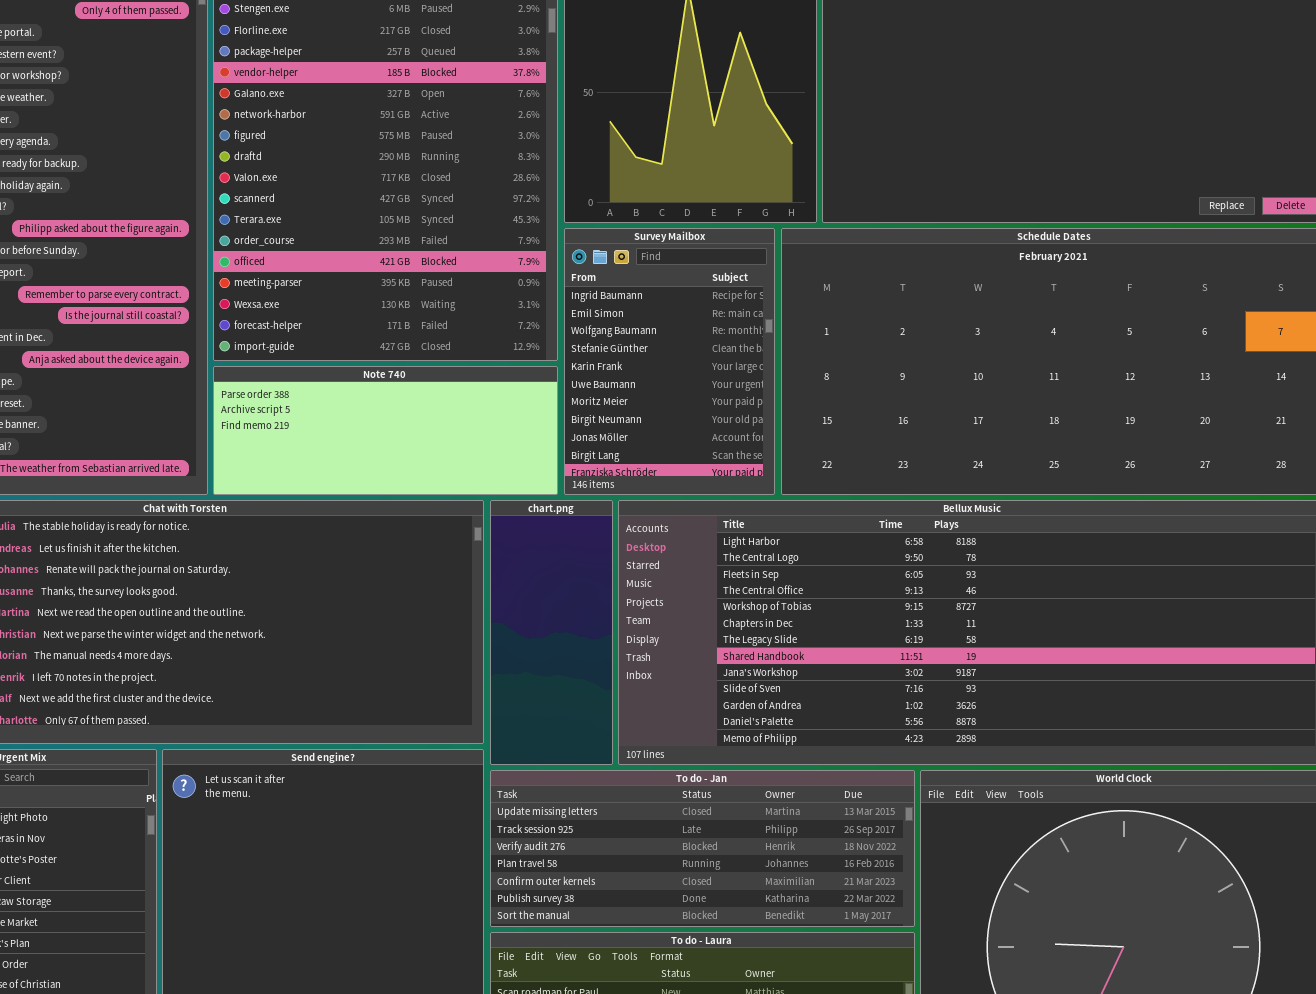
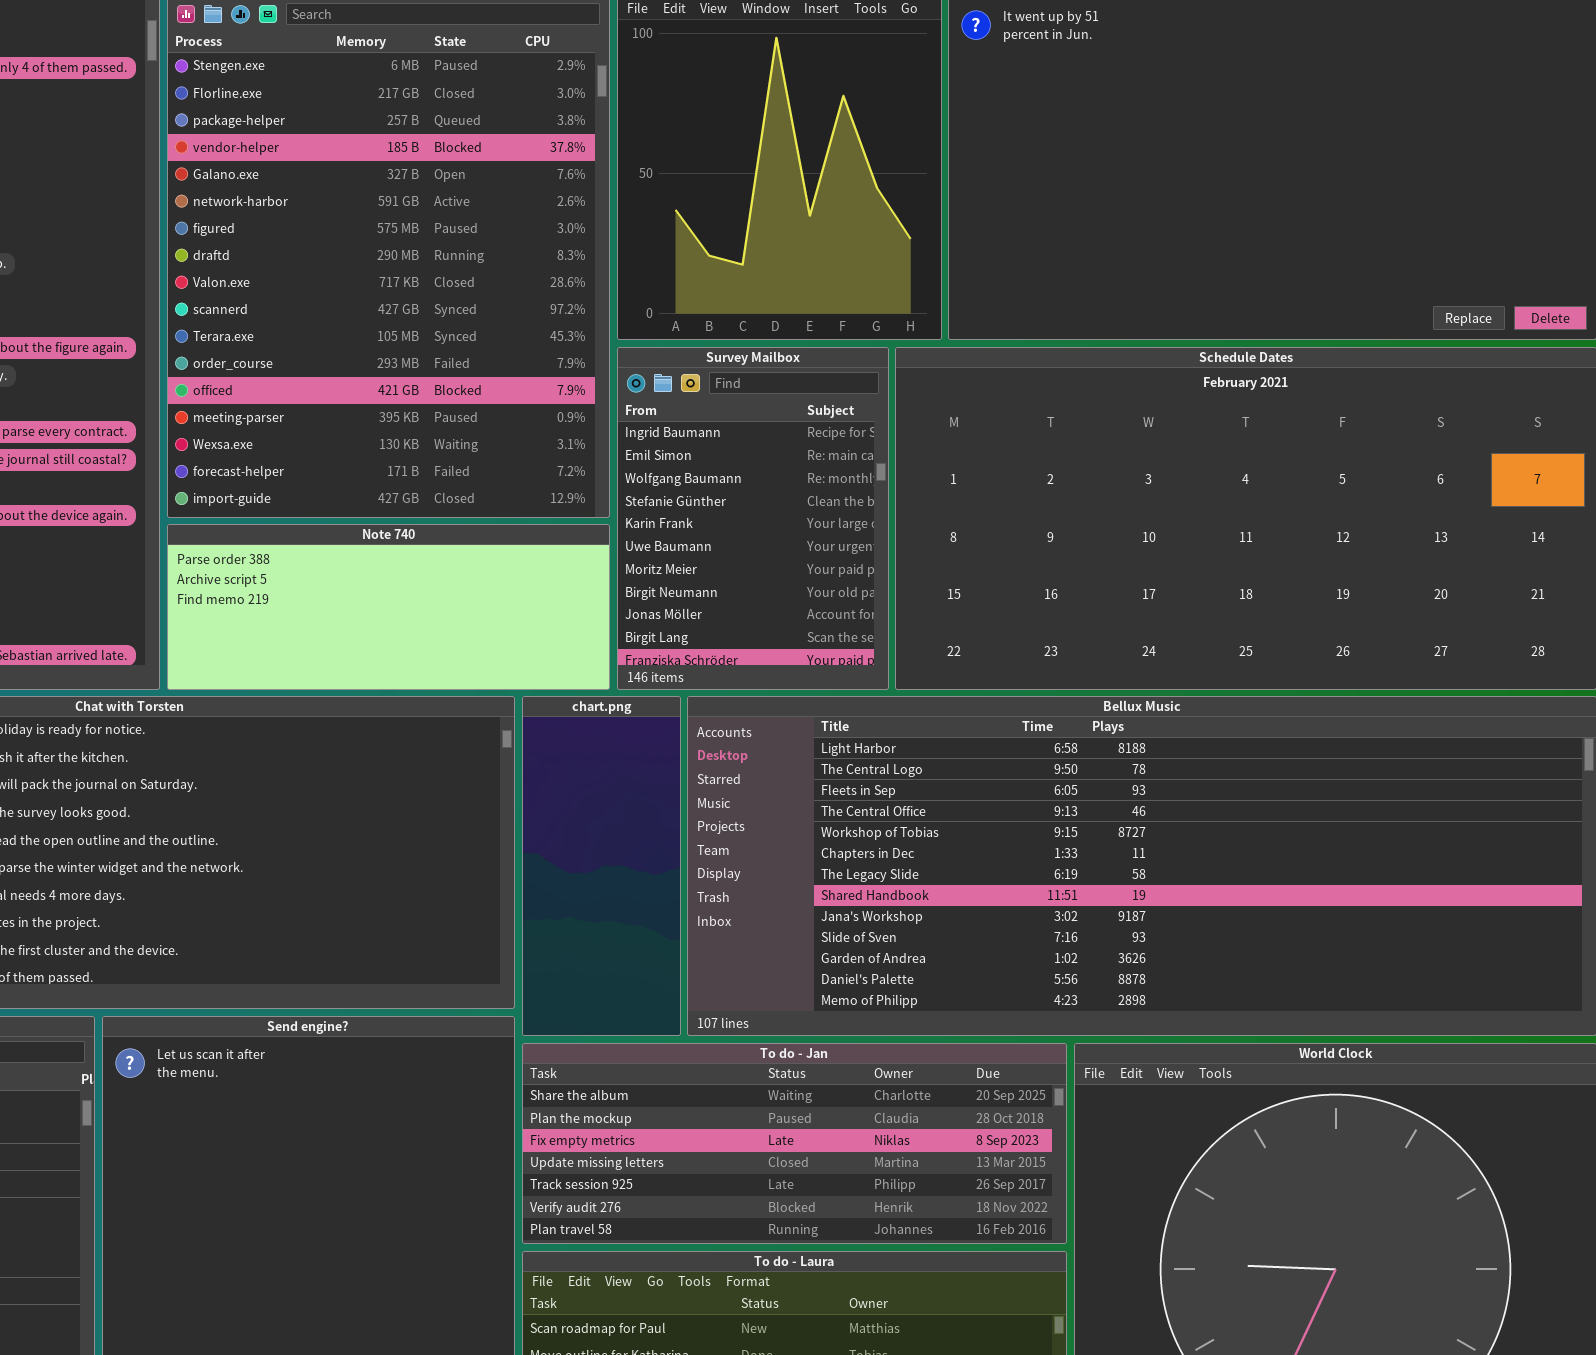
To do - Jan: [490,770,915,927] -> [522,1043,1067,1244], scrolled up 3 rows

